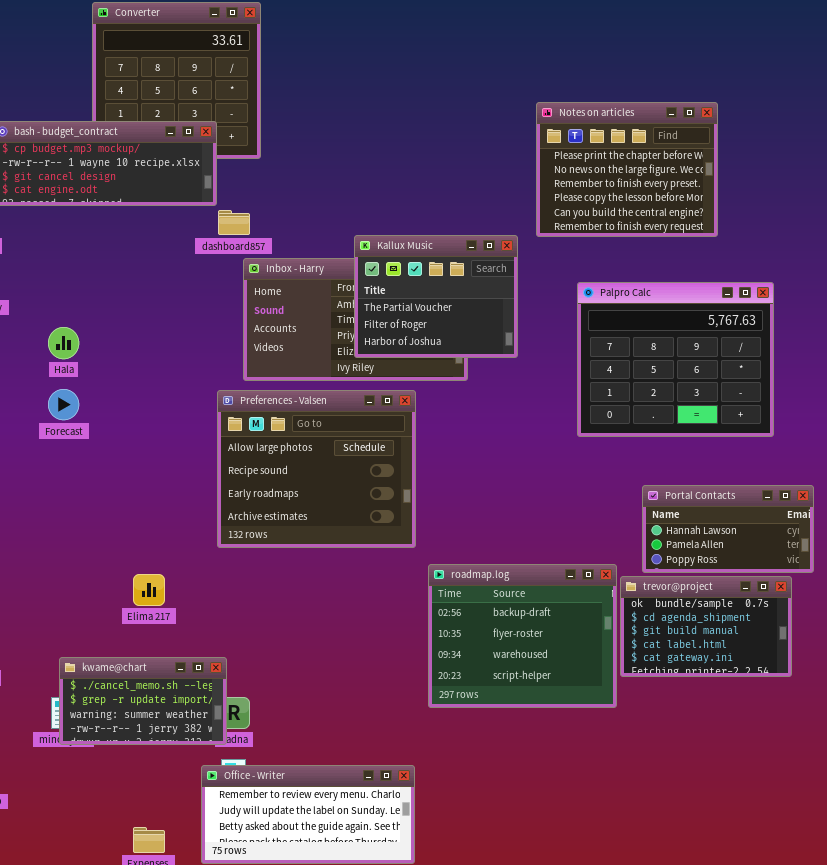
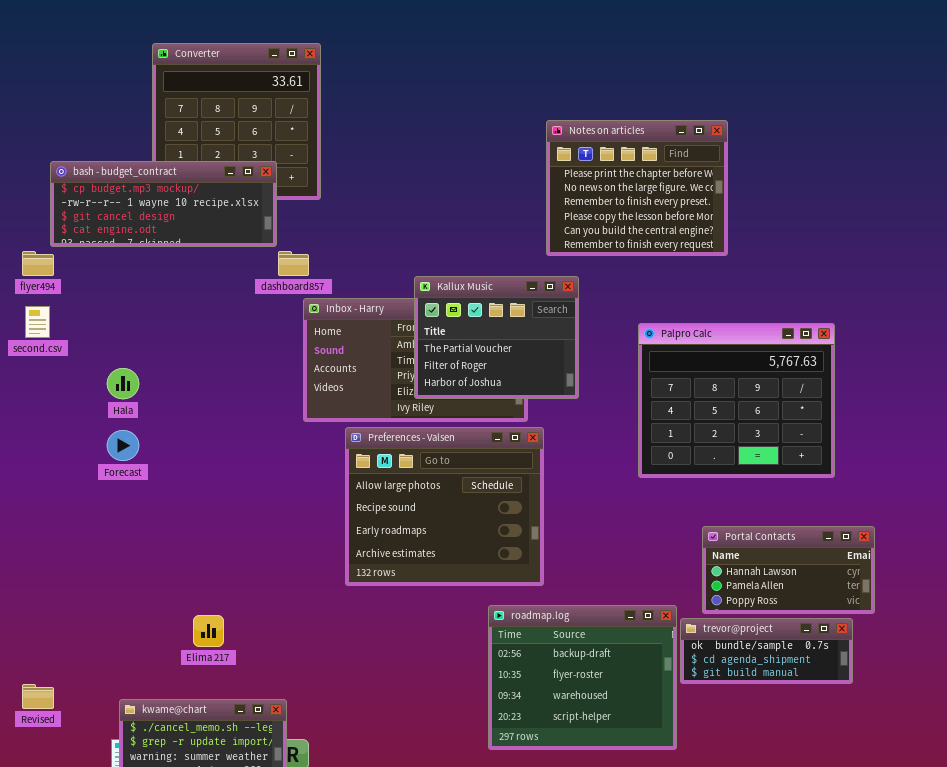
Notes on articles: [536,102,718,237] -> [546,120,728,256], moved
Preferences - Valsen: [217,390,416,548] -> [345,427,544,586], moved
trevor@project: [620,576,792,677] -> [680,618,853,684], resized

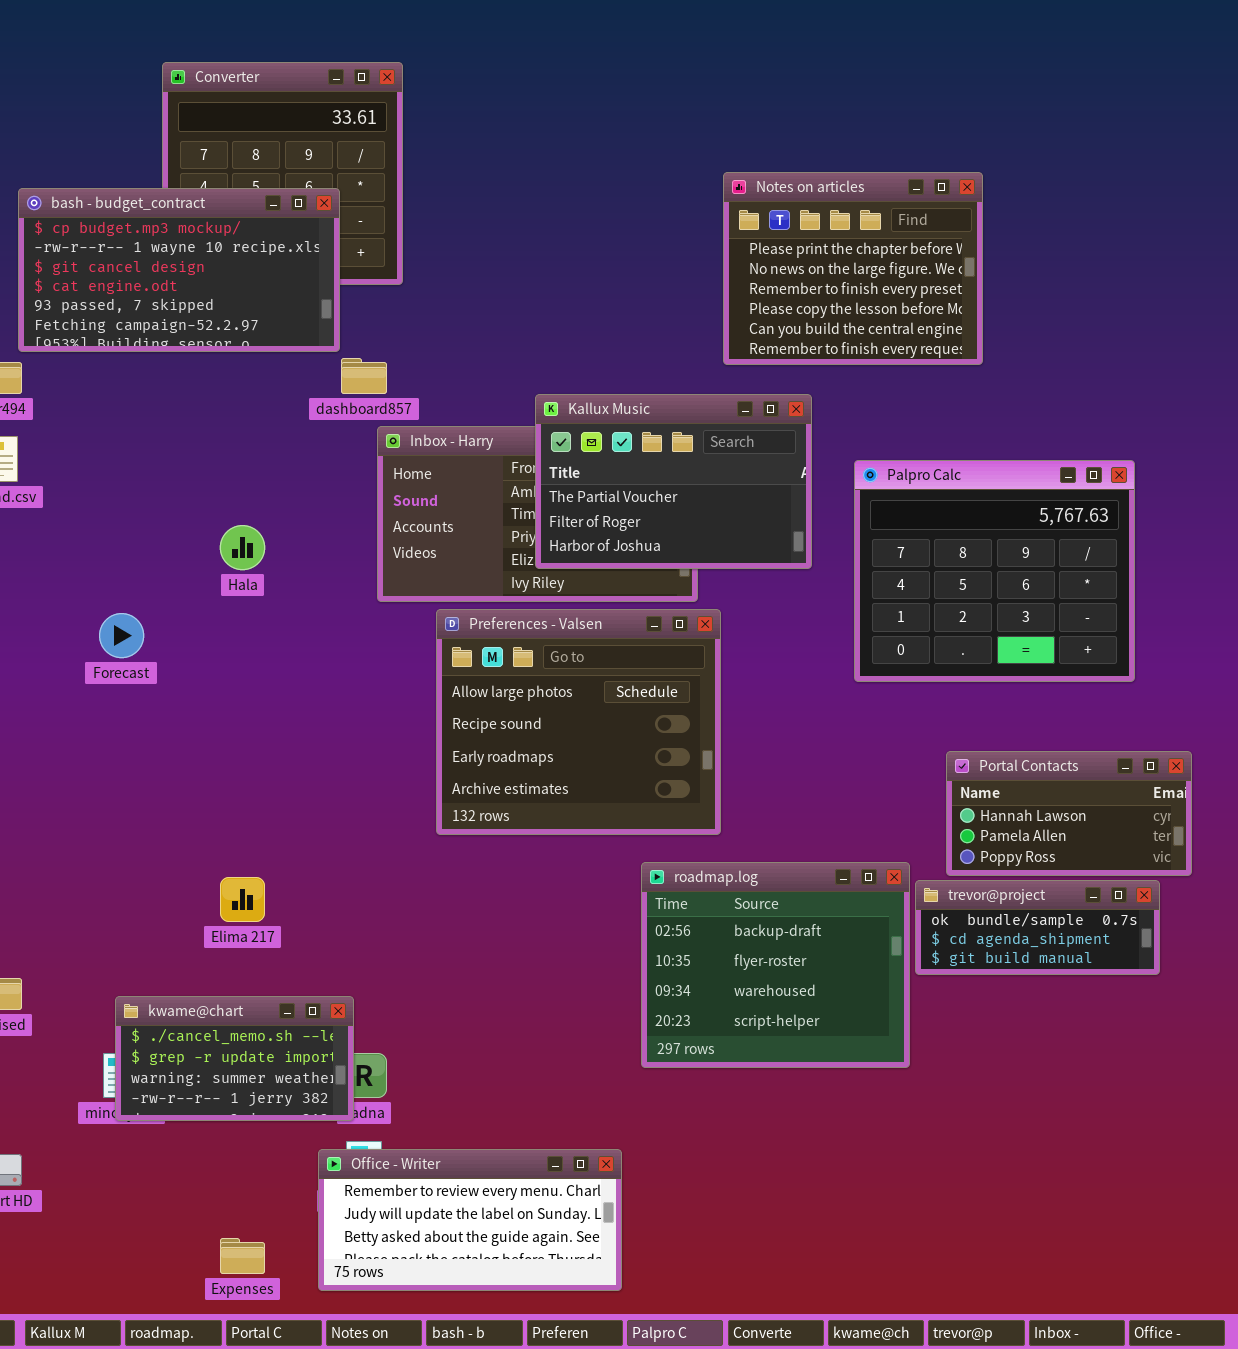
bash - budget_contract: [50,161,277,247] -> [18,188,340,352], resized
Kallux Music: [414,276,579,399] -> [535,394,812,569], resized
Hala: [107,368,139,399] -> [220,525,265,570], moved

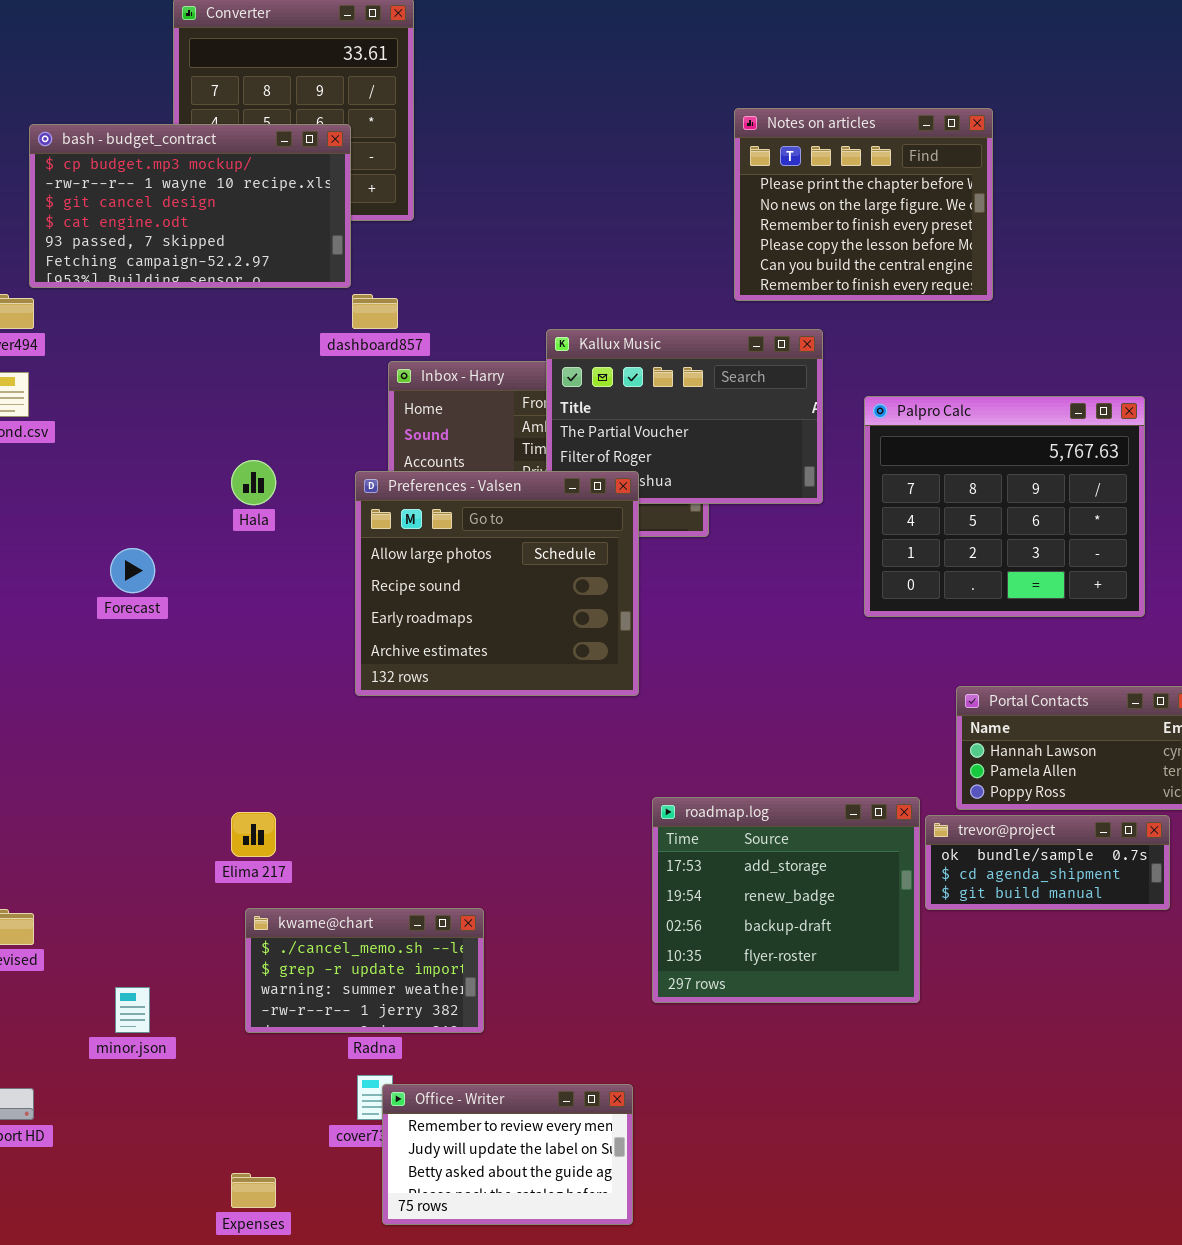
Preferences - Valsen: [436,609,721,835] -> [355,471,639,696], moved
roadmap.log: [641,862,910,1068] -> [652,797,920,1003], scrolled up 2 rows
kwame@chart: [115,996,354,1121] -> [245,908,484,1033], moved
Office - Writer: [318,1149,622,1291] -> [382,1084,633,1225], resized

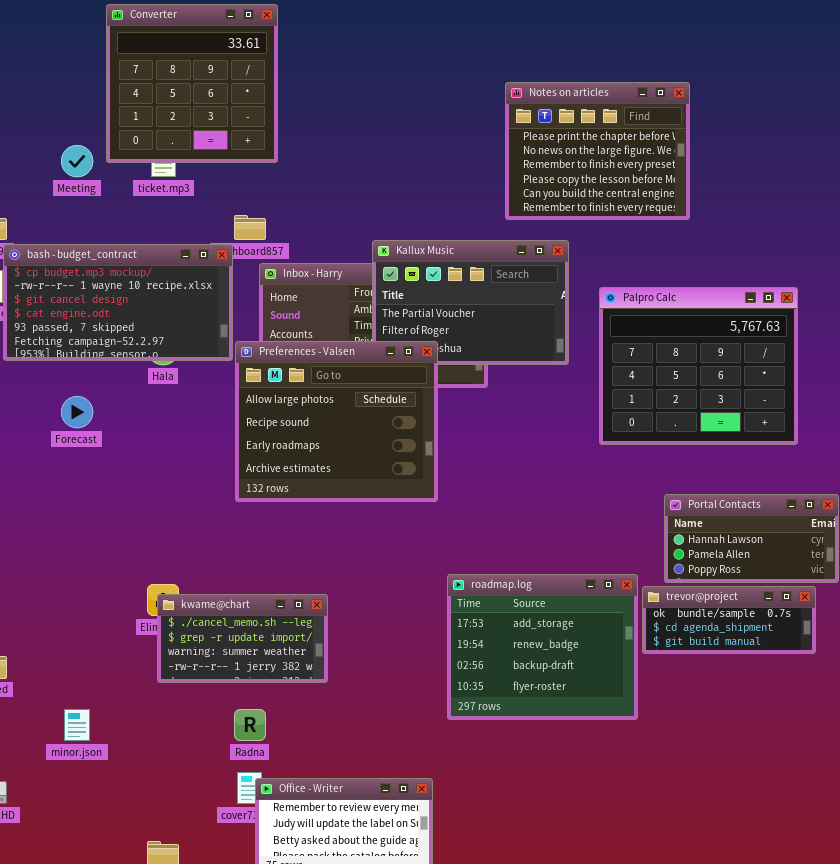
bash - budget_contract: [29,124,351,288] -> [3,244,233,361], moved
kwame@chart: [245,908,484,1033] -> [157,594,328,683], moved

